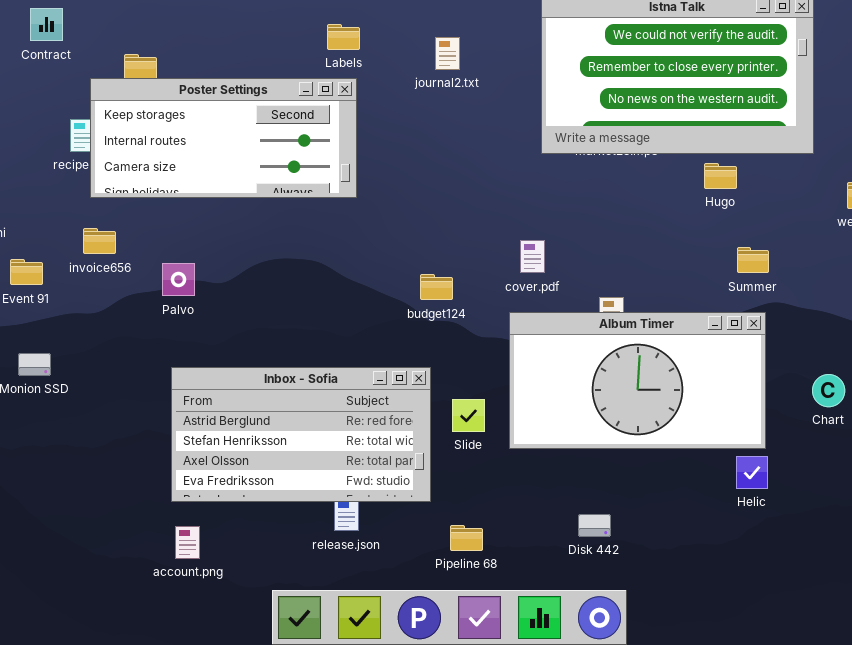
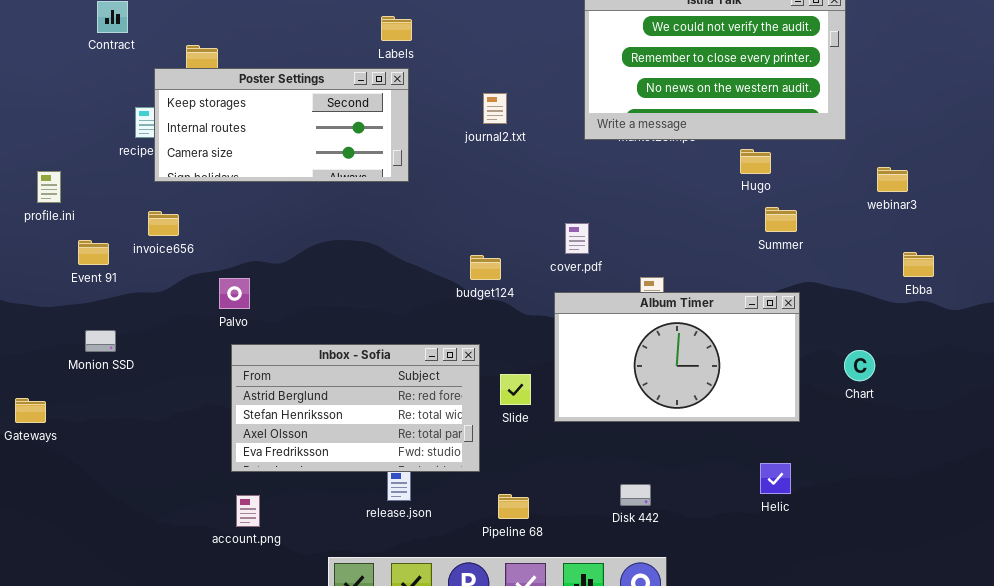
journal2.txt: [435,37,460,70] -> [483,93,507,124], moved
Summer: [737,247,769,273] -> [765,207,797,232], moved
Palvo: [162,263,195,296] -> [219,278,250,309], moved
Helic: [736,456,768,489] -> [760,463,791,494], moved

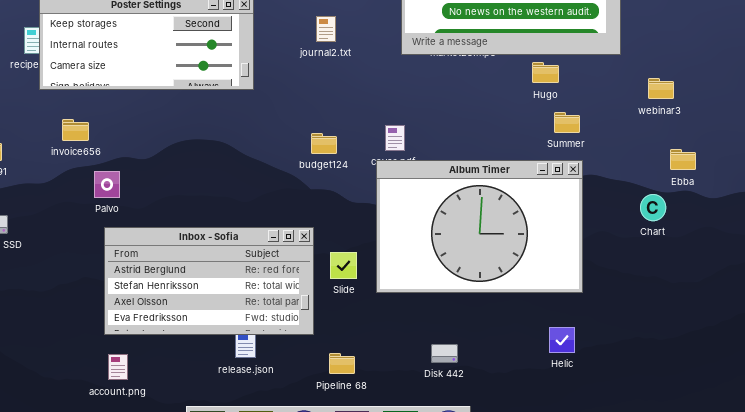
invoice656: [148,211,179,236] -> [62,119,89,141], moved
budget124: [470,255,501,280] -> [311,133,337,154], moved
Album Timer: [554,292,800,422] -> [376,160,583,293], resized
Chart: [844,350,875,381] -> [640,194,666,221], moved

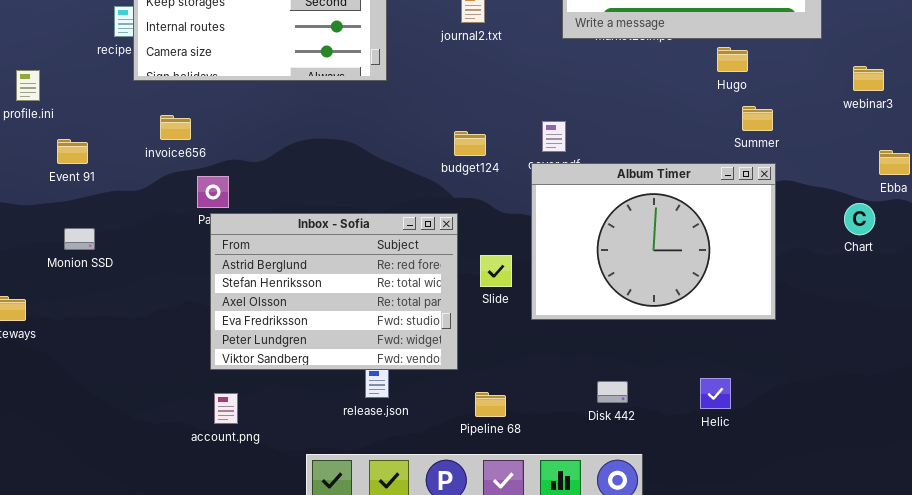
Inbox - Sofia: [104,227,314,335] -> [210,213,458,370], resized
Slide: [330,252,357,279] -> [480,255,512,287], moved
Helic: [549,327,575,353] -> [700,378,731,409], moved

